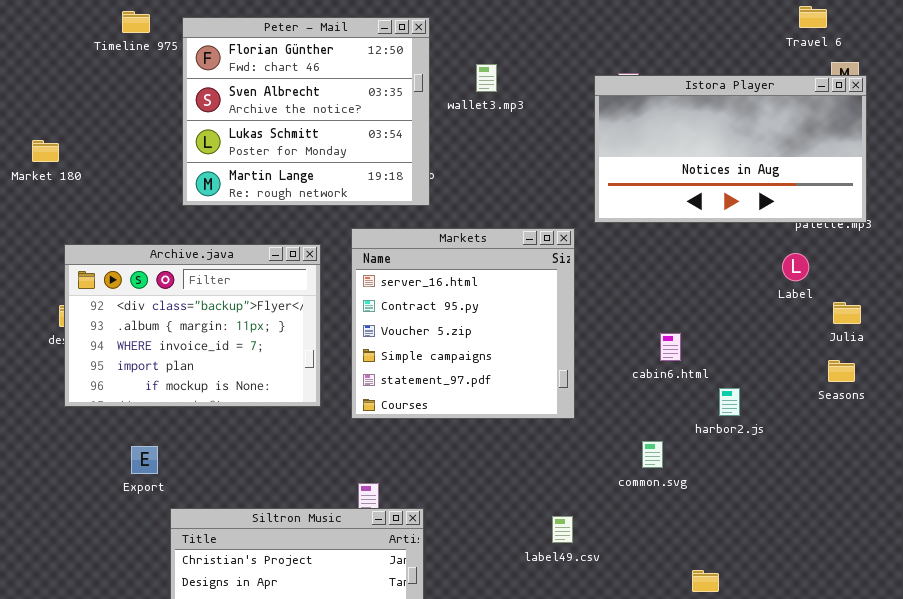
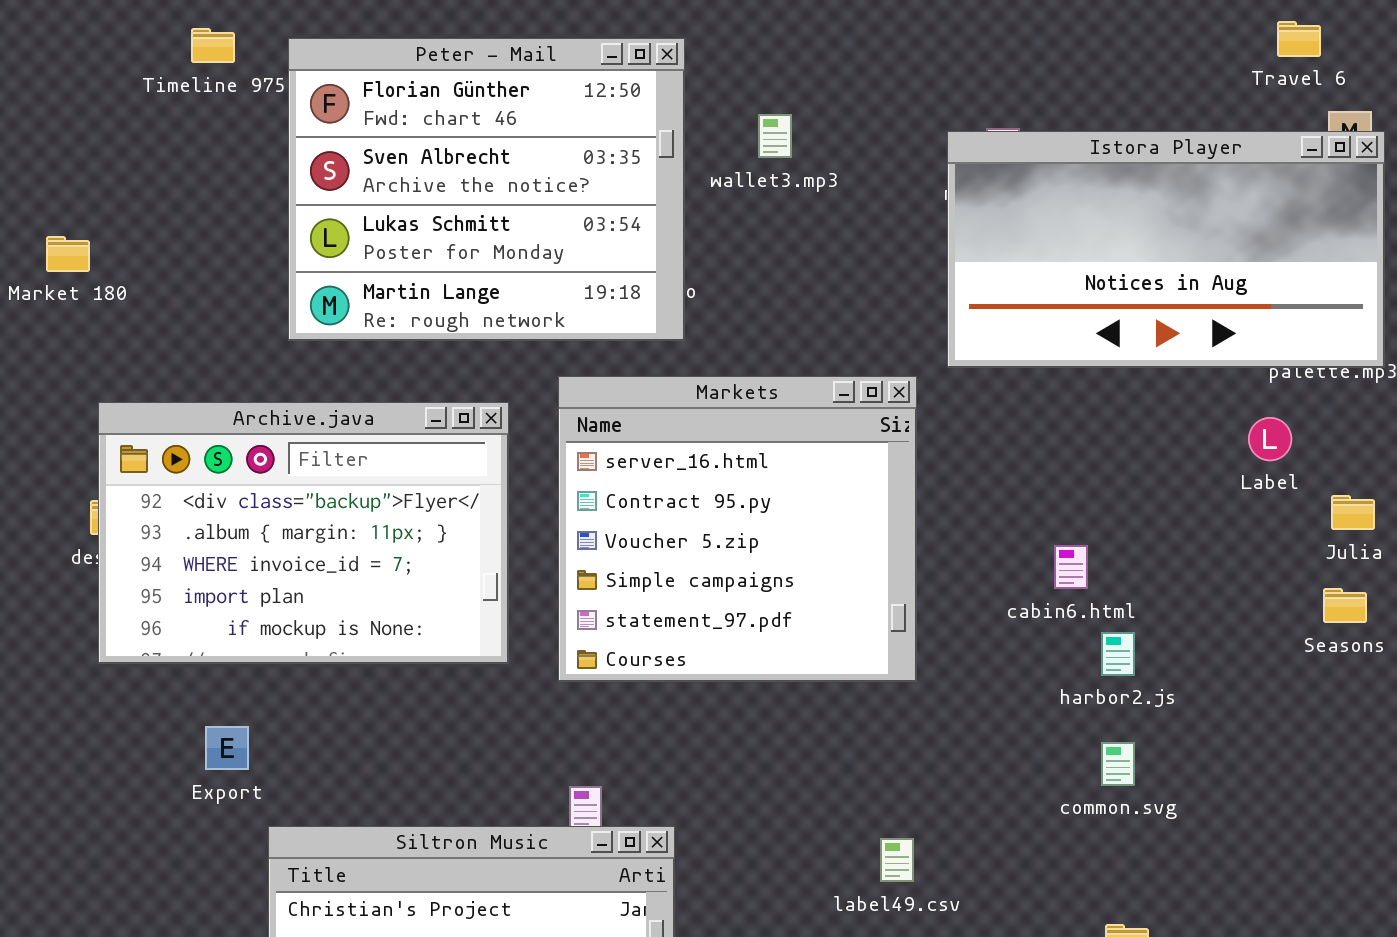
harbor2.js: [719,388,740,416] -> [1101,632,1135,676], moved
common.svg: [642,441,663,468] -> [1101,742,1135,786], moved

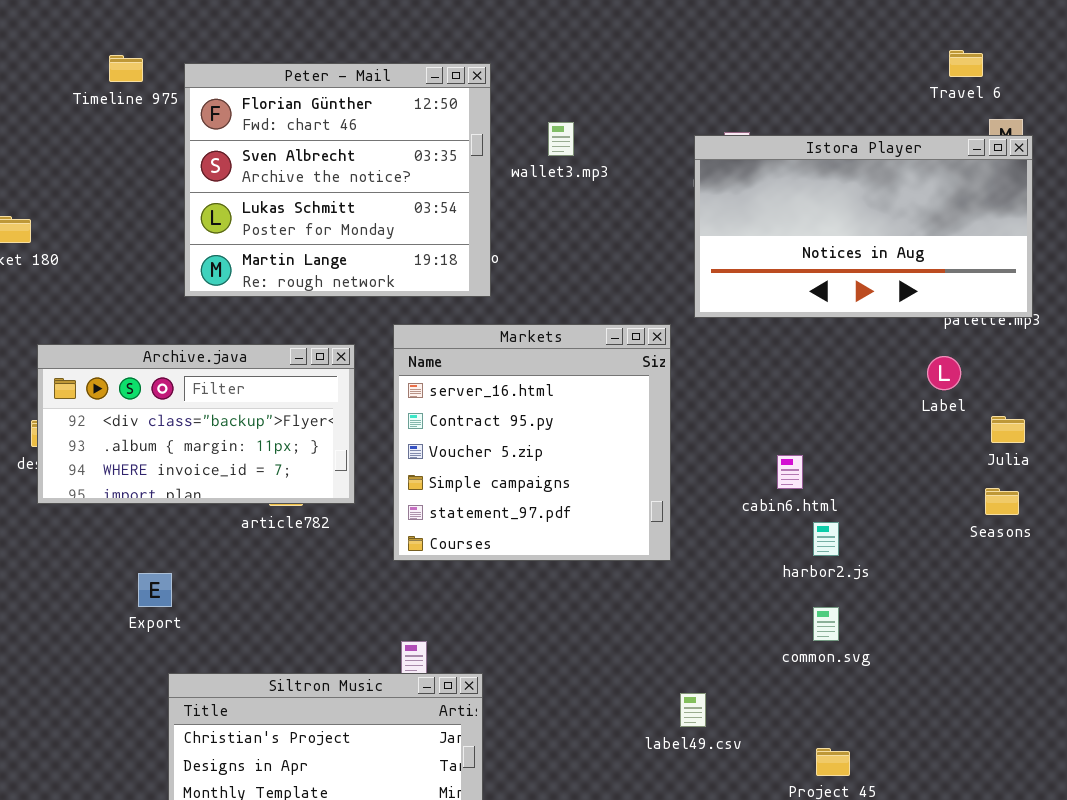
Archive.java: [98,402,509,664] -> [37,344,355,504], resized
Export: [205,726,249,770] -> [138,573,172,607], moved
label49.csv: [880,838,914,882] -> [680,693,706,727], moved

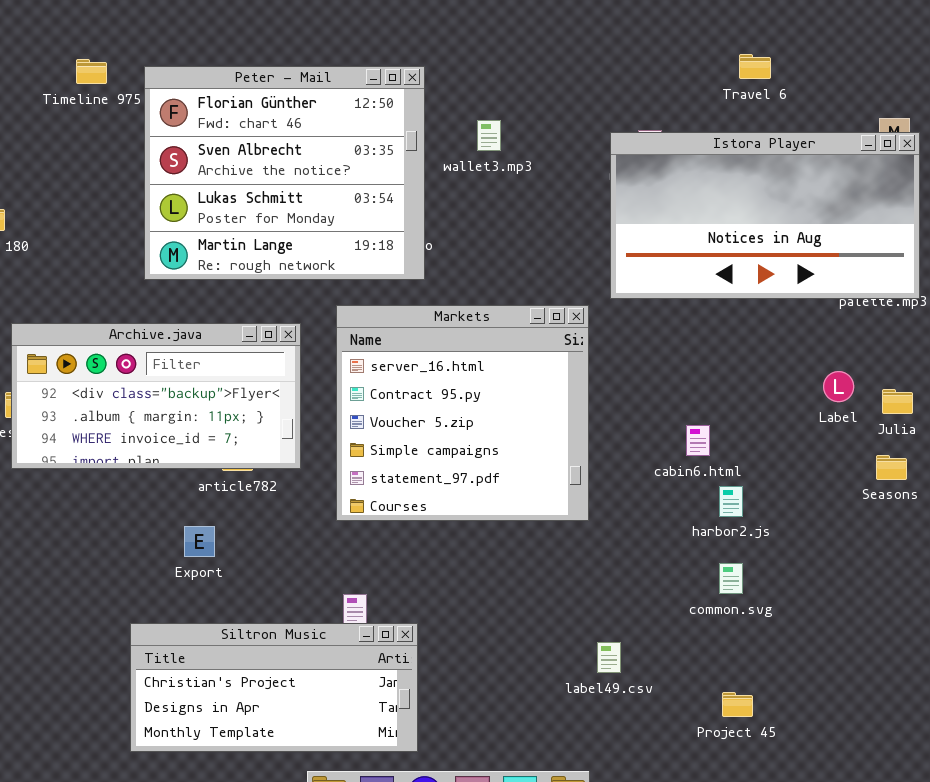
Travel 6: [949,50,983,77] -> [739,54,771,79], moved
Label: [927,356,961,390] -> [823,371,854,402], moved
Export: [138,573,172,607] -> [184,526,215,557], moved

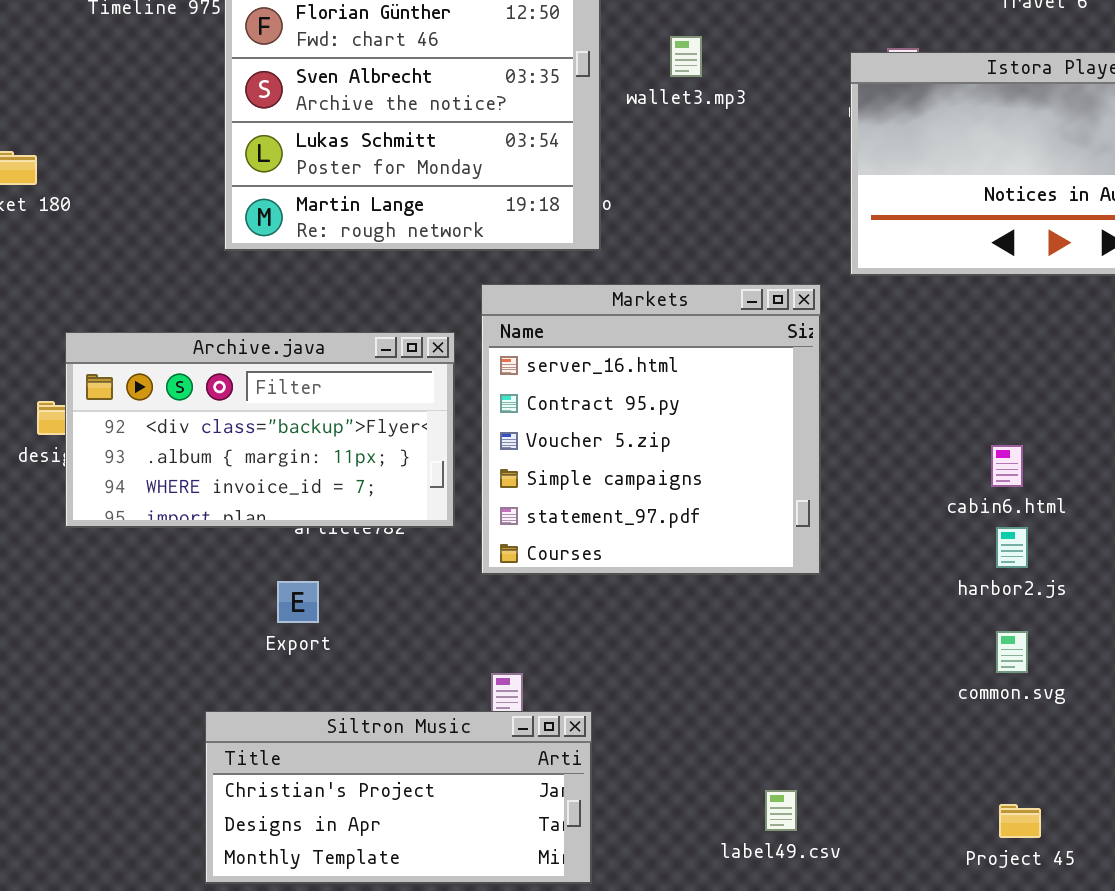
Archive.java: [11,323,301,469] -> [65,332,455,528], moved
cabin6.html: [686,425,710,456] -> [991,445,1023,487], moved
label49.csv: [597,642,621,673] -> [765,790,797,831], moved

